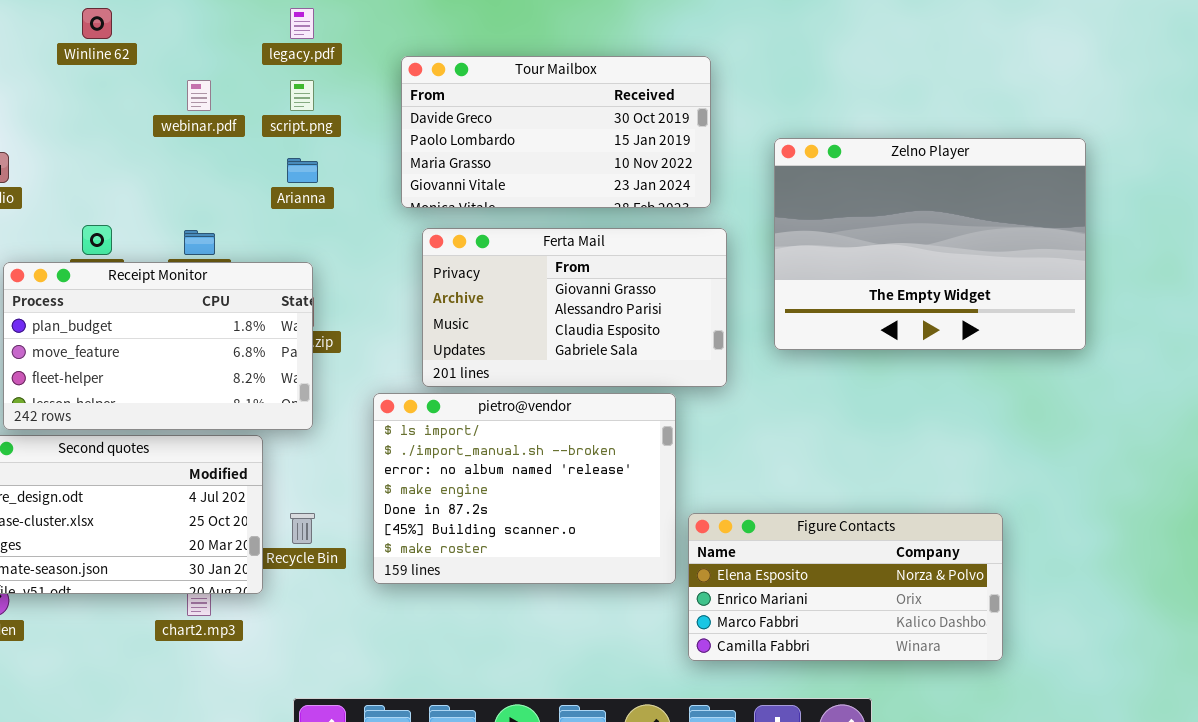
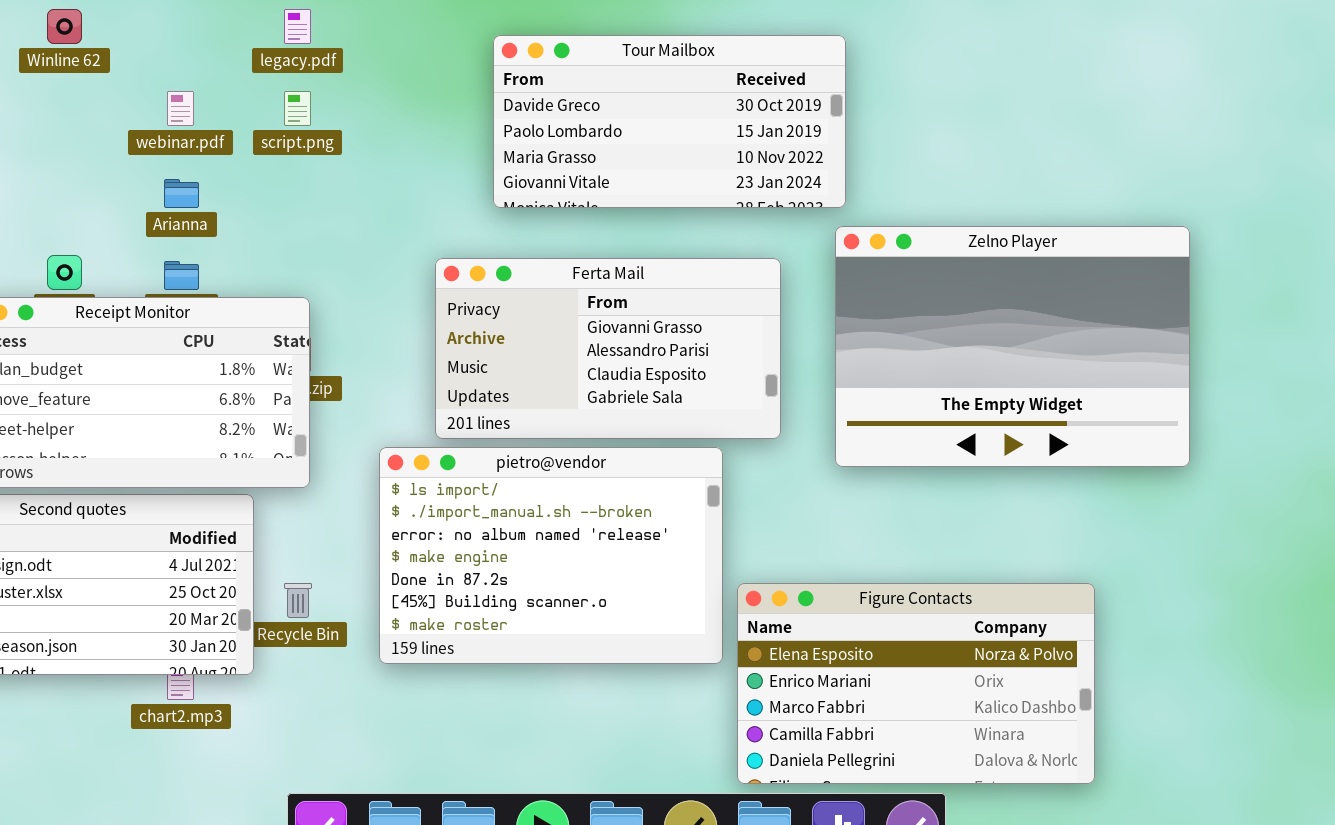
Tour Mailbox: [401,56,711,208] -> [493,35,846,208], moved
Zelno Player: [774,138,1086,350] -> [835,226,1190,467], moved
Arianna: [287,158,318,183] -> [164,179,199,208], moved
Figure Contacts: [688,513,1003,661] -> [737,583,1095,784], resized

